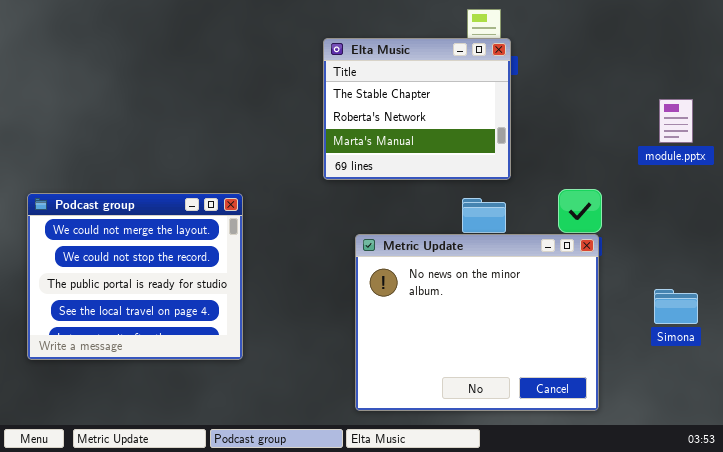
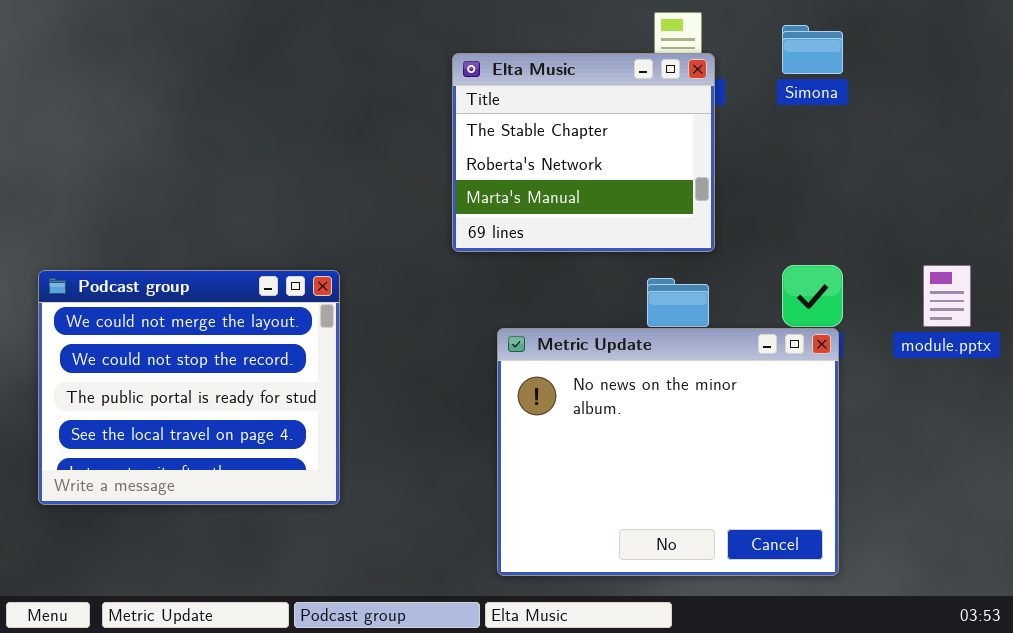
module.pptx: [659,99,693,143] -> [923,265,971,327], moved
Simona: [654,289,698,324] -> [782,25,843,74], moved

